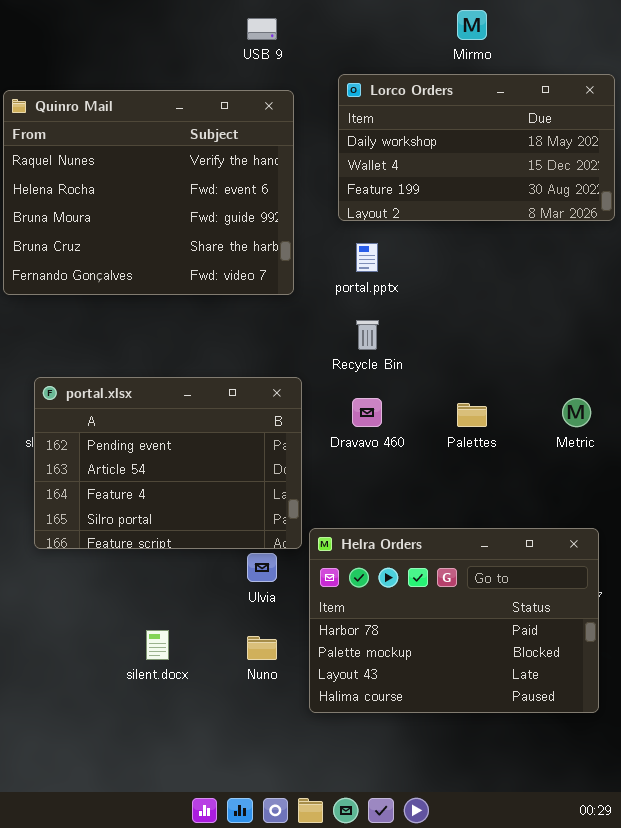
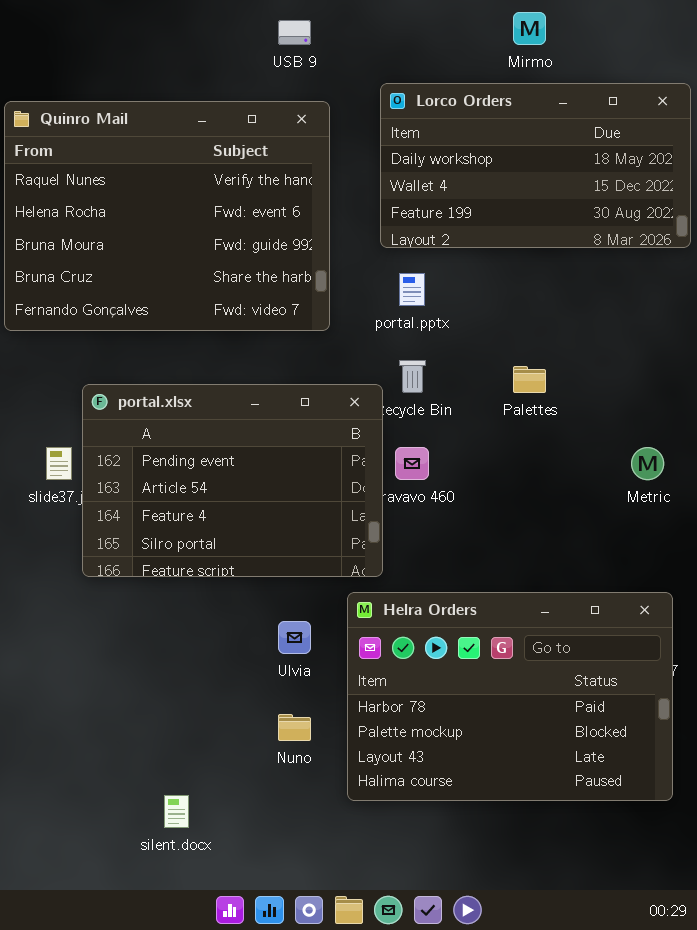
portal.xlsx: [34,377,302,549] -> [82,384,383,577], moved
Palettes: [457,403,487,427] -> [513,366,546,393], moved
silent.docx: [146,630,169,660] -> [164,795,189,828], moved

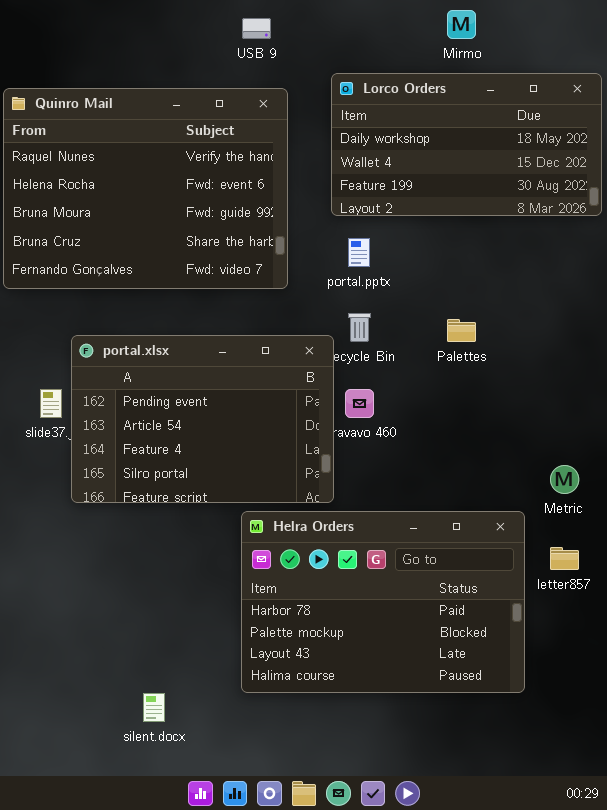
Metric: [631,447,664,480] -> [550,465,579,494], moved
Helra Orders: [347,592,673,801] -> [241,511,525,693], moved

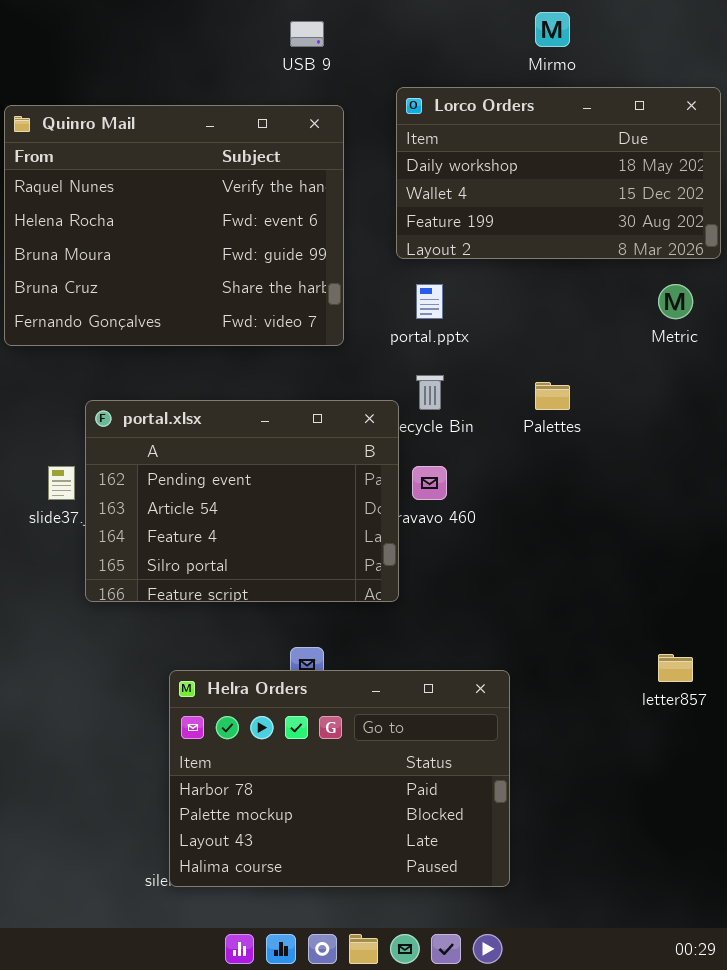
Metric: [550,465,579,494] -> [658,284,693,319], moved
Helra Orders: [241,511,525,693] -> [169,670,510,887], moved

